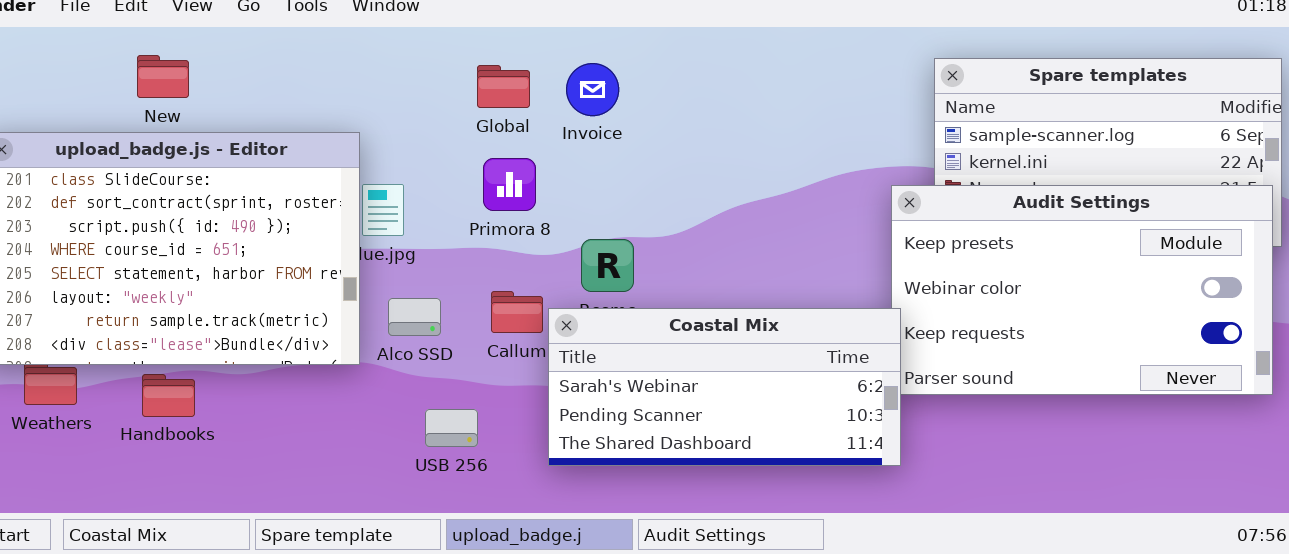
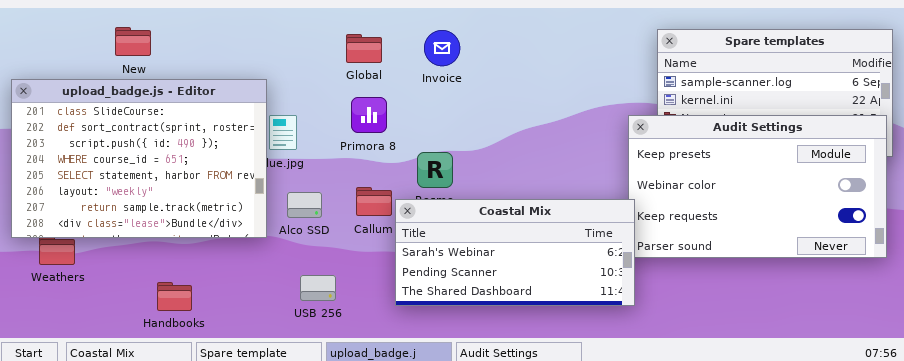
Invoice: [566,63,619,116] -> [424,30,460,66], moved
Handbooks: [142,374,195,417] -> [157,282,192,311], moved
USB 256: [425,409,478,447] -> [300,275,336,301], moved

